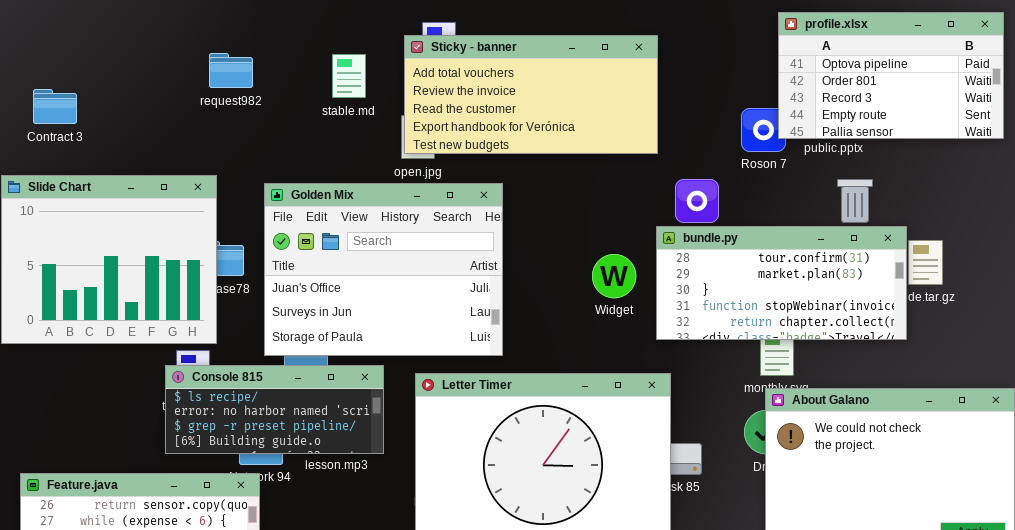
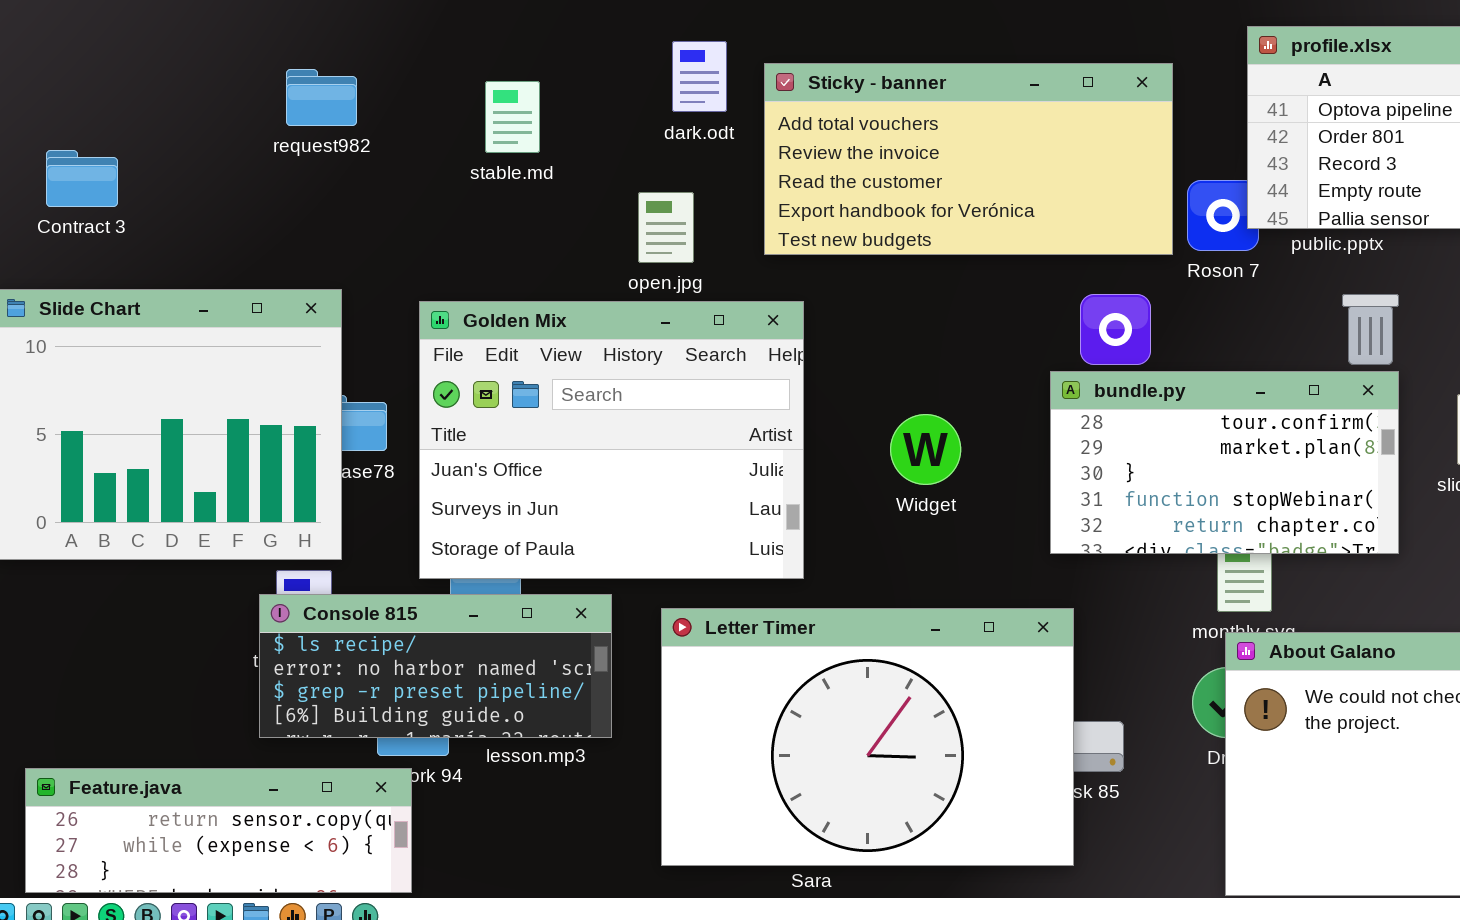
Sticky - banner: [404,35,658,154] -> [764,63,1173,255], moved
request982: [209,53,253,88] -> [286,69,357,126], moved
stable.md: [332,54,366,98] -> [485,81,540,153], moved
bundle.py: [656,226,907,340] -> [1050,371,1399,554], resized
Widget: [592,254,636,298] -> [890,414,961,485], moved

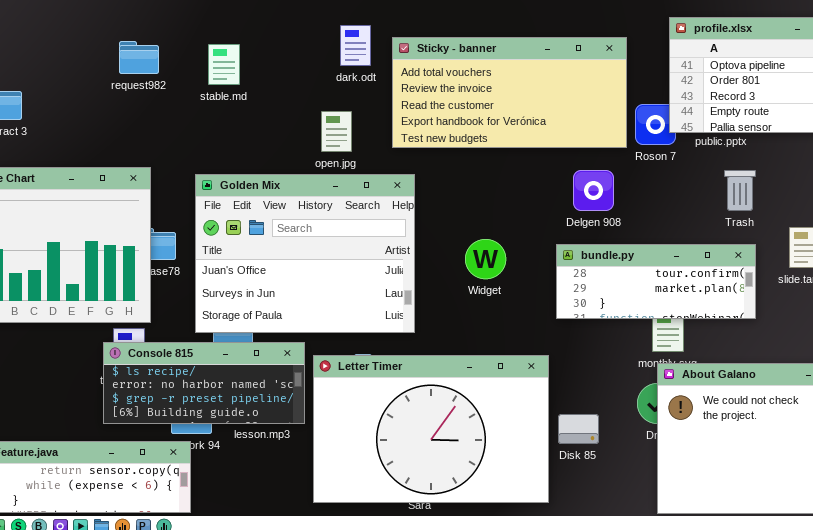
stable.md: [485,81,540,153] -> [208,44,240,85], moved
bundle.py: [1050,371,1399,554] -> [556,244,756,319], resized
Letter Timer: [661,608,1074,866] -> [313,355,549,503], moved

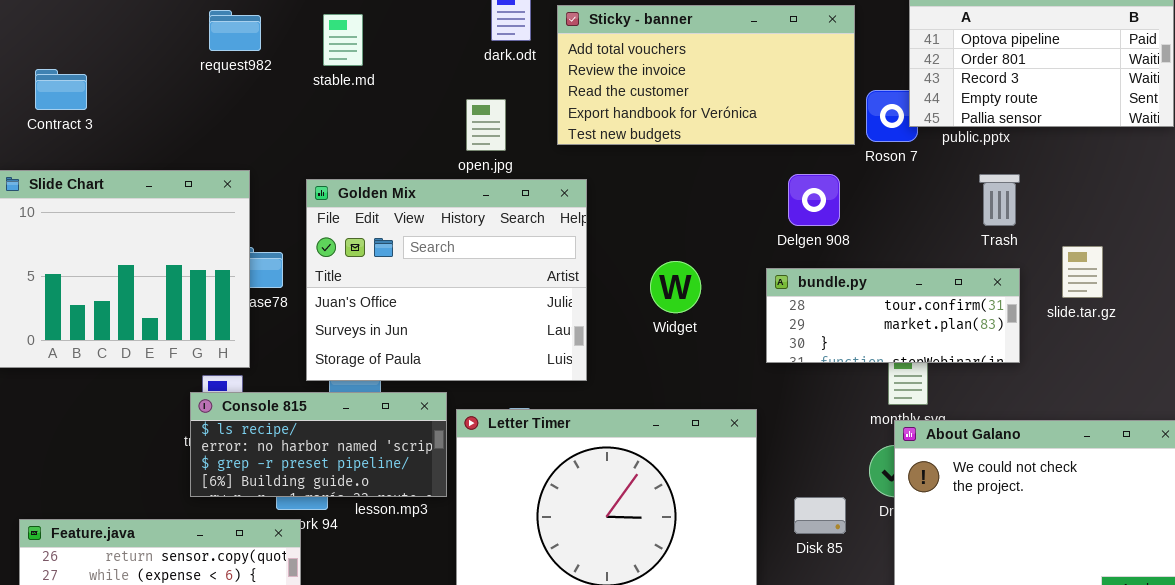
Disk 85: [558,414,599,444] -> [794,497,846,534], moved

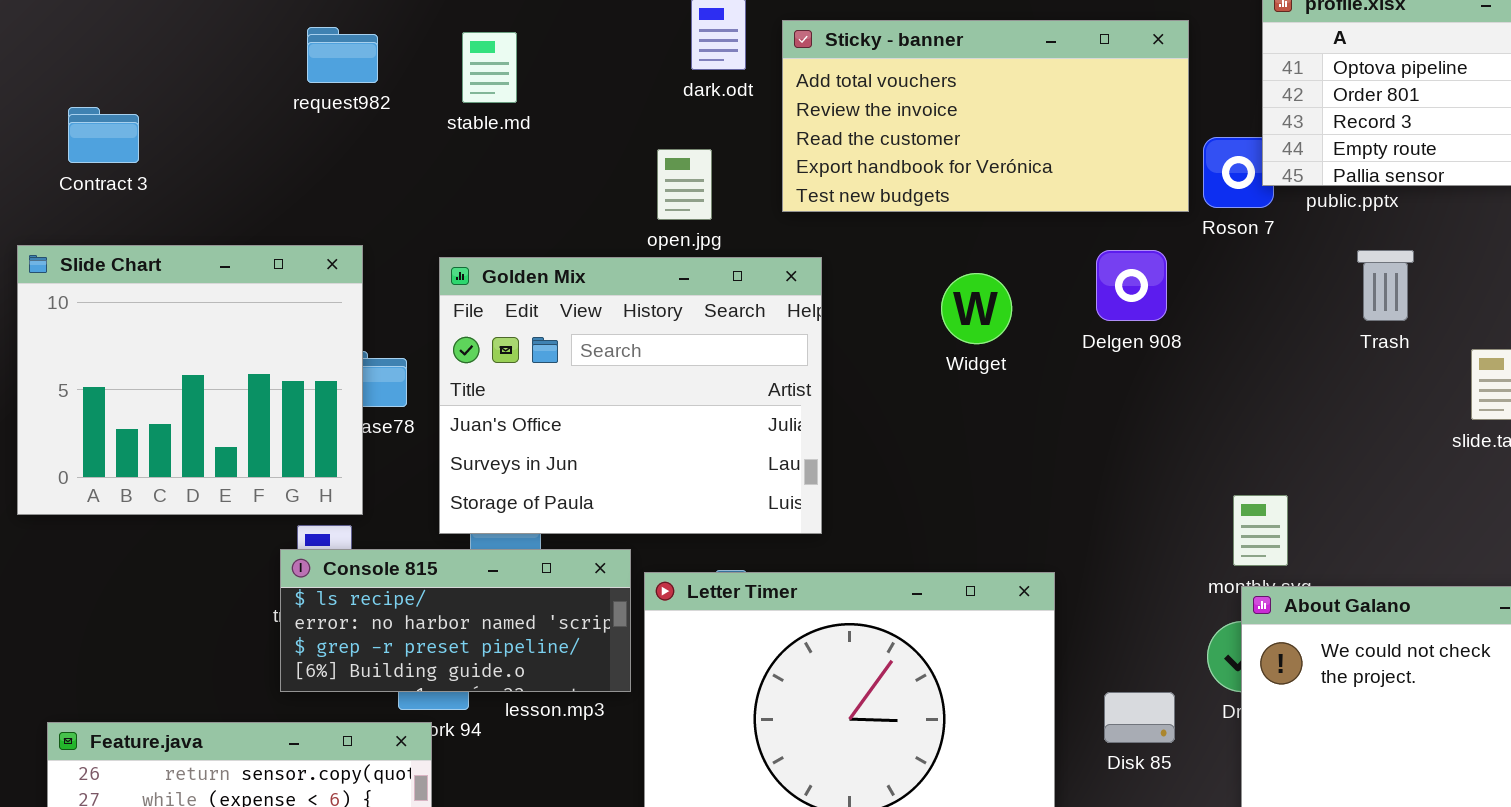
Widget: [650,261,701,313] -> [941,273,1012,344], moved
bundle.py: [766,268,1020,363] -> none, closed

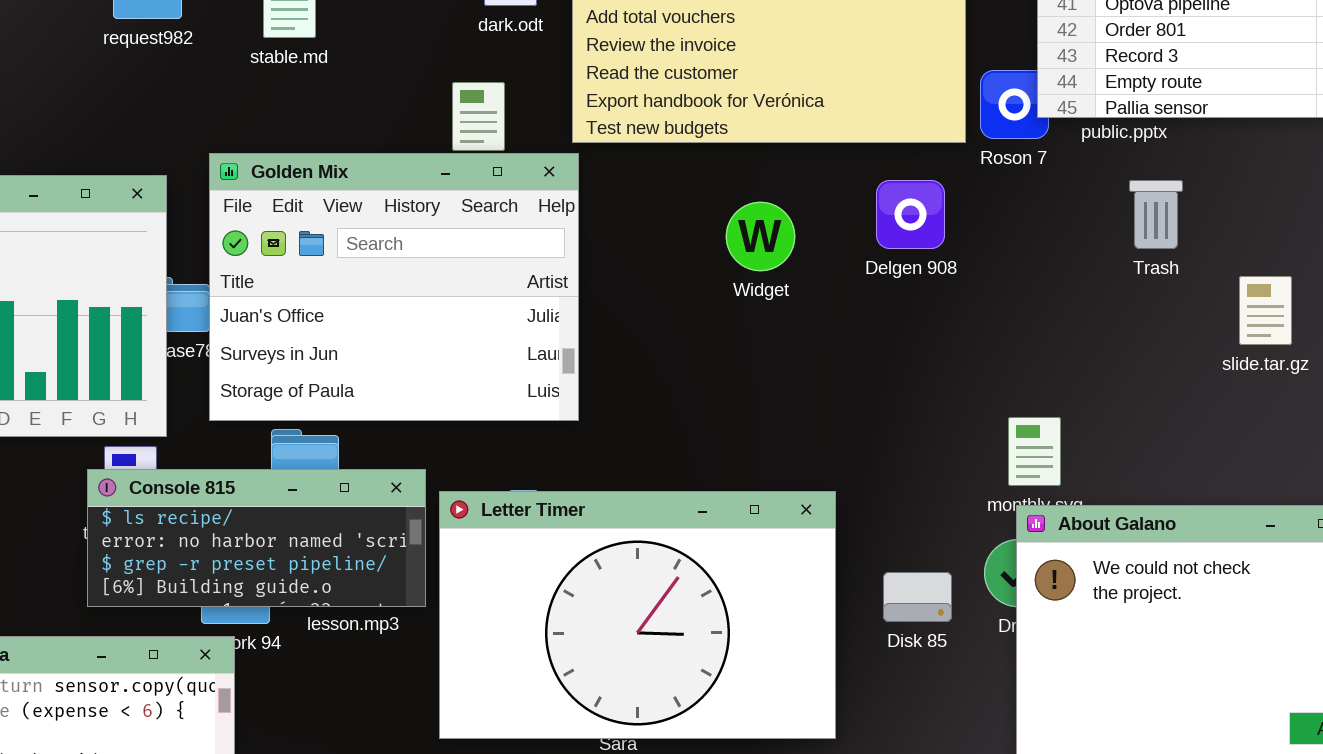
Golden Mix: [439,257,822,534] -> [209,153,579,421], moved
Disk 85: [1104,692,1175,743] -> [883,572,952,622], moved

